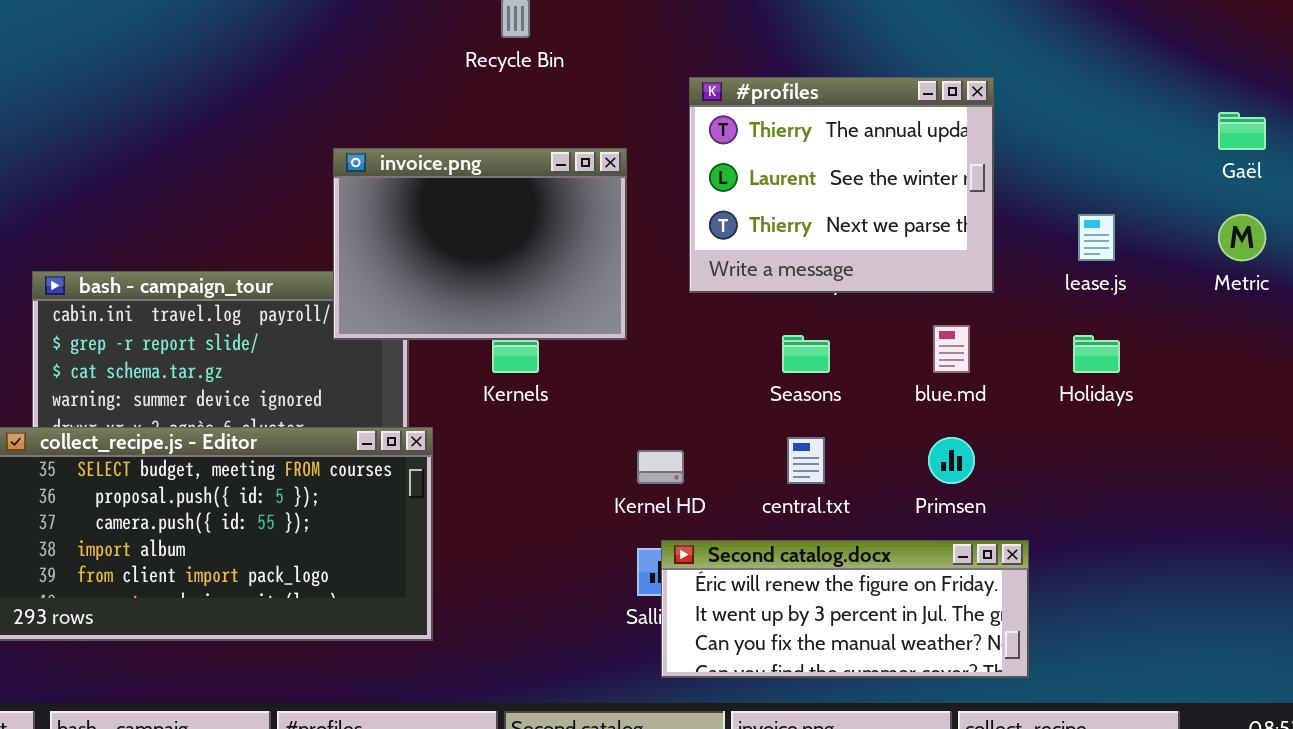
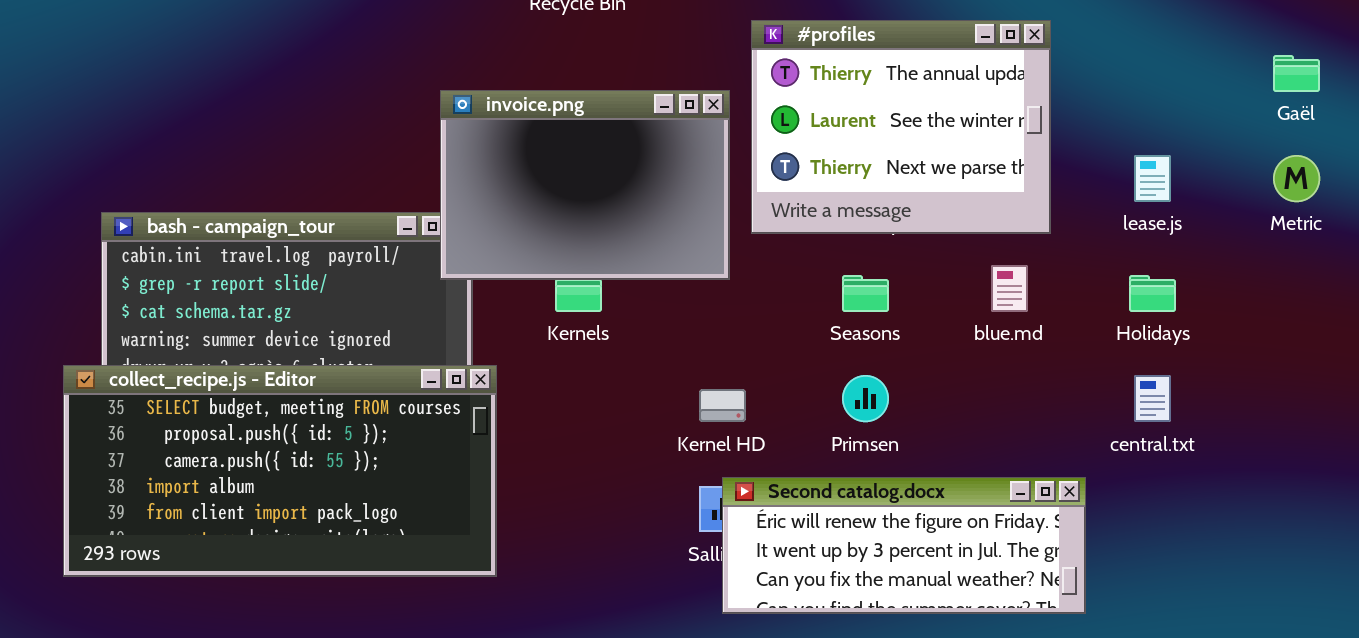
invoice.png: [333,148,627,340] -> [440,90,730,280], moved
central.txt: [787,437,825,484] -> [1134,375,1171,422], moved
Primsen: [928,437,975,484] -> [842,375,889,422], moved

